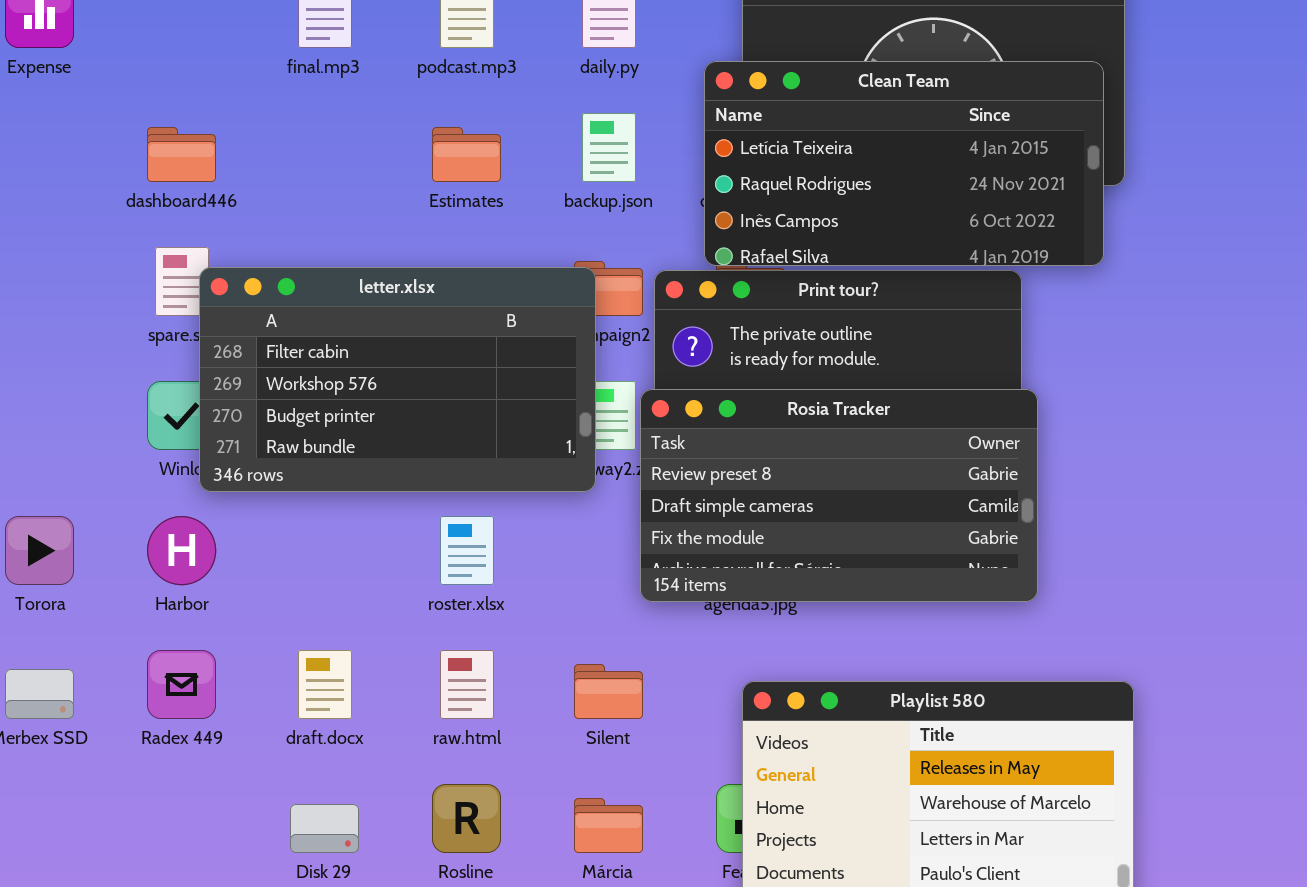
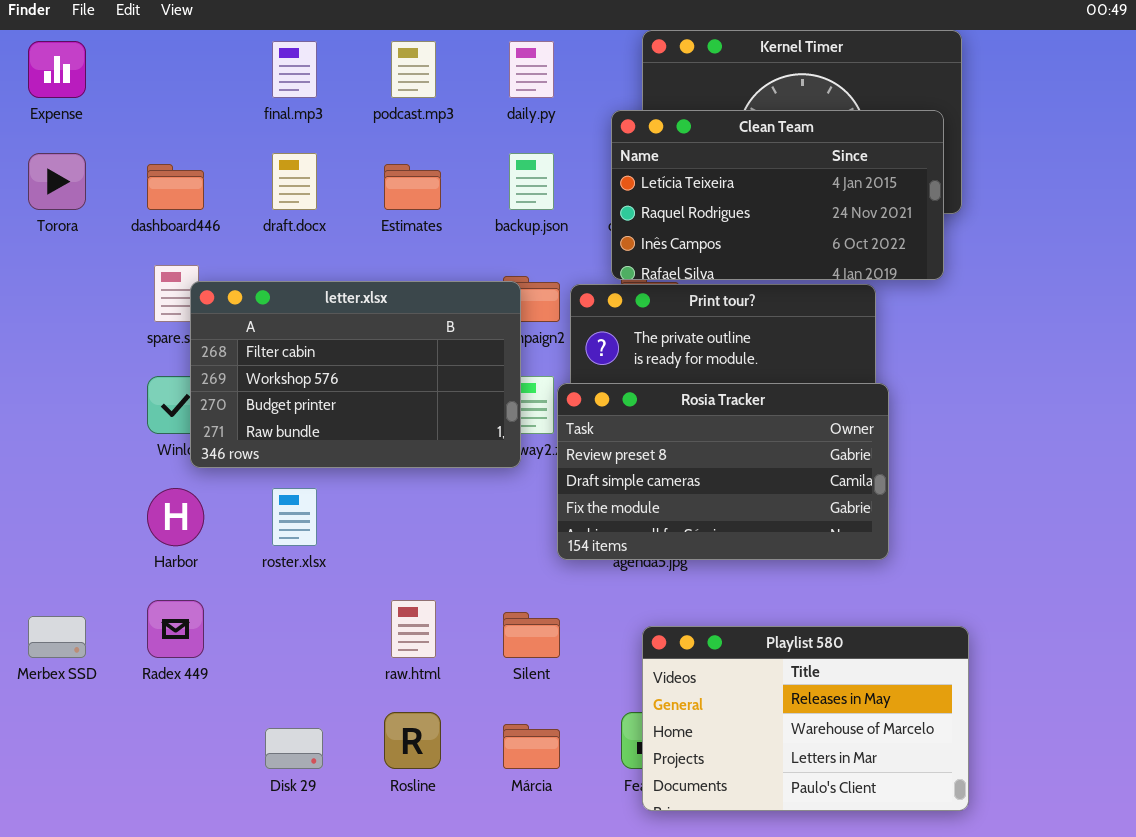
Torora: [5,516,74,585] -> [28,153,86,210], moved
roster.xlsx: [440,516,494,585] -> [272,488,317,546], moved
draft.docx: [298,650,352,719] -> [272,153,317,210], moved

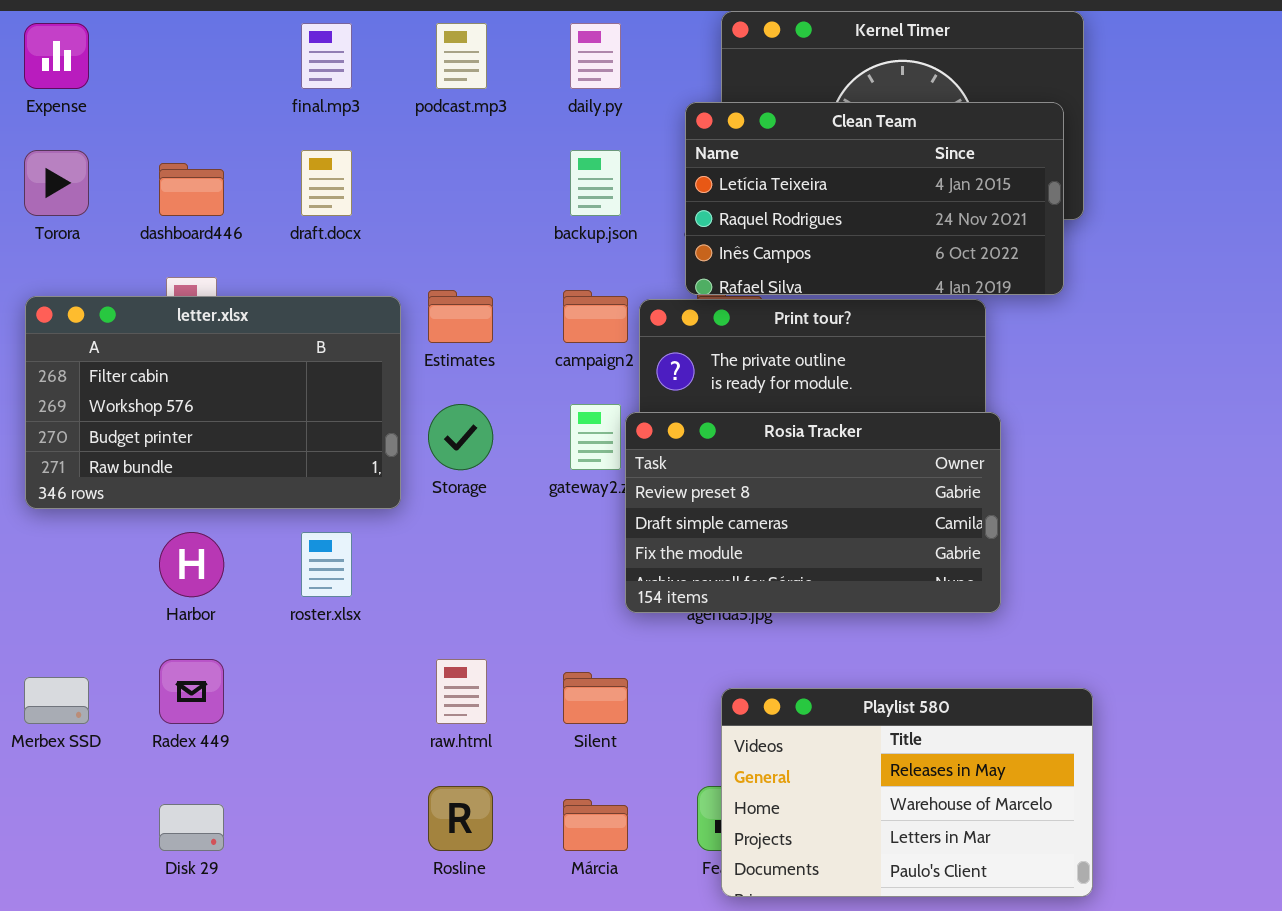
Estimates: [384,164,441,210] -> [428,290,493,343], moved
letter.xlsx: [190,281,521,468] -> [25,296,401,509], moved
Disk 29: [265,728,323,769] -> [159,804,224,851], moved

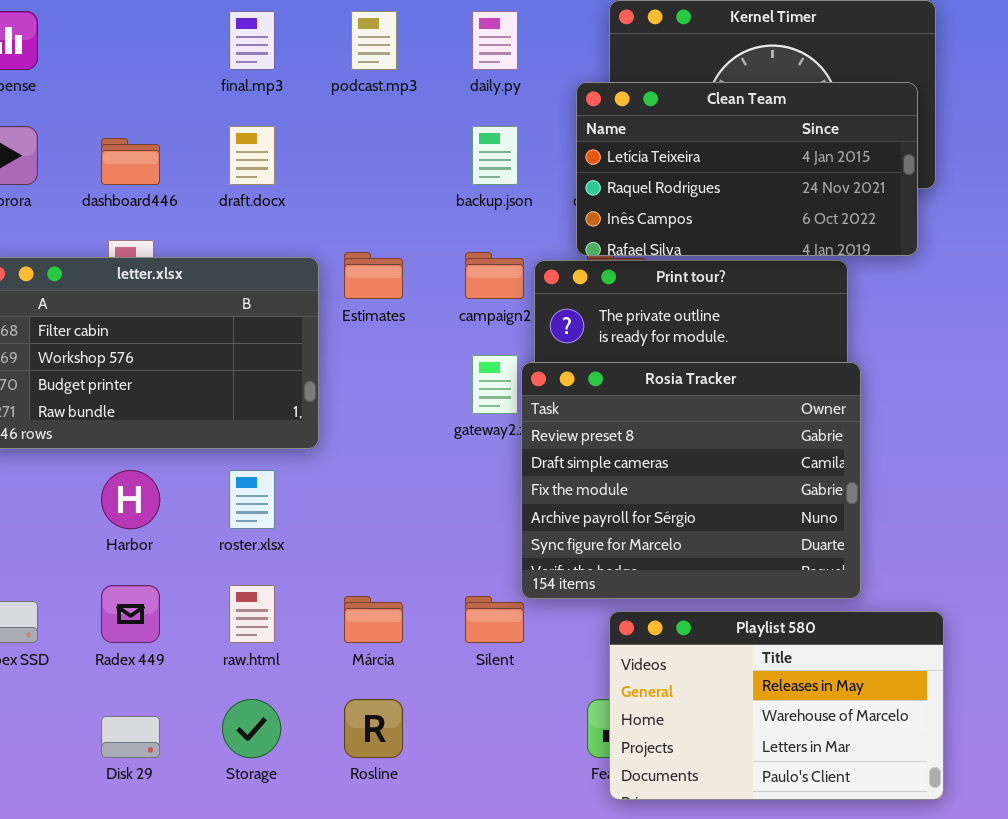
Storage: [428,404,493,470] -> [222,699,281,758], moved
Rosia Tracker: [625,412,1001,613] -> [521,362,861,599], resized
raw.html: [436,659,487,724] -> [229,585,275,643], moved
Márcia: [563,799,628,851] -> [344,596,403,643], moved

